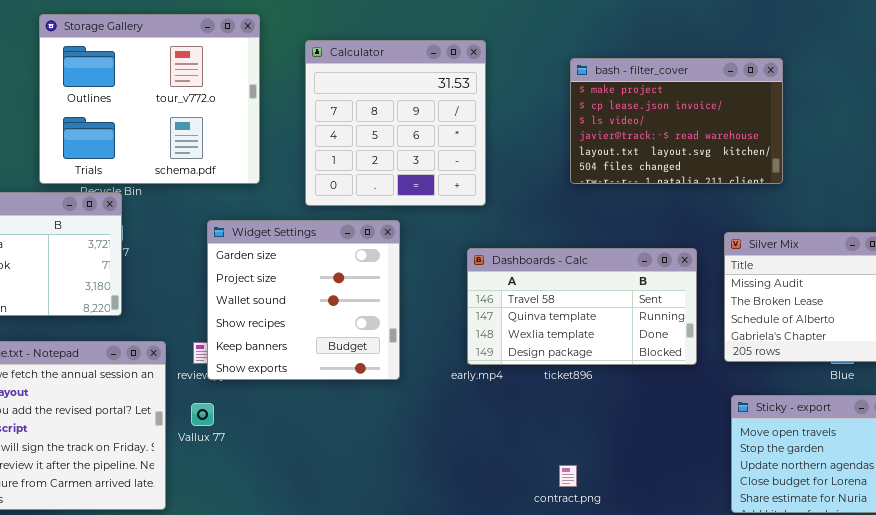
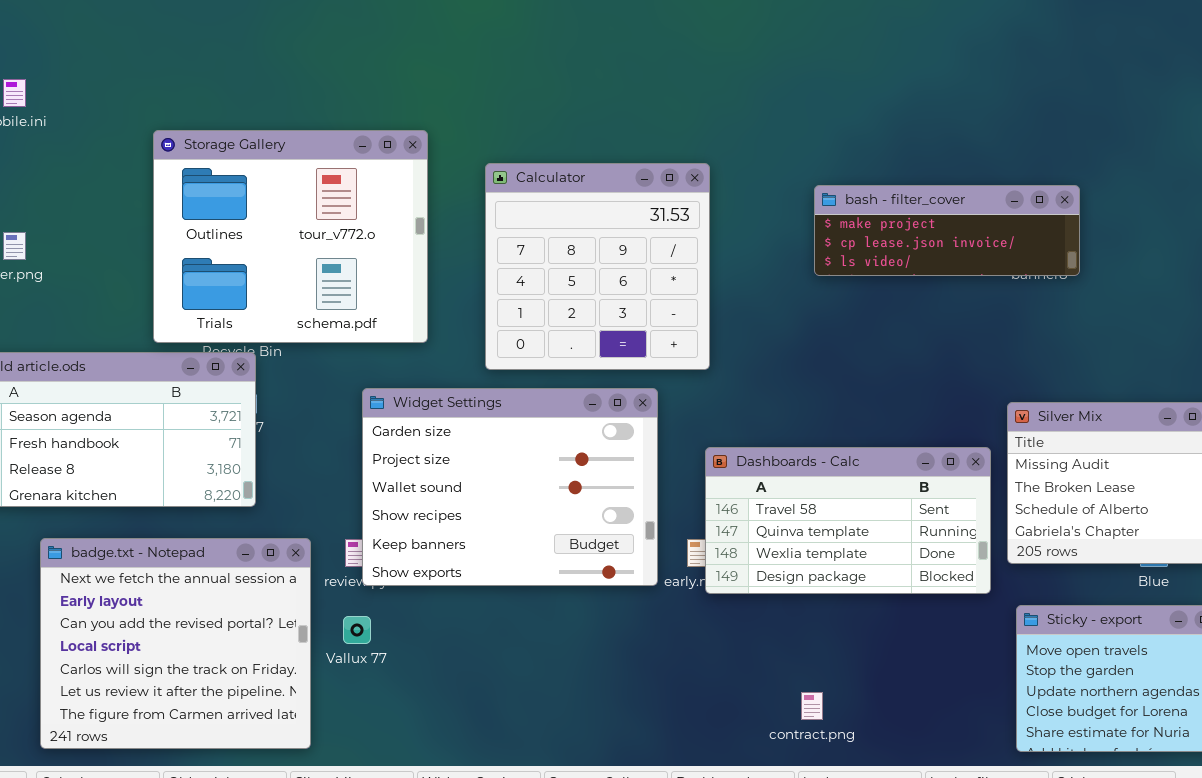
bash - filter_cover: [570,58,783,184] -> [814,185,1080,276], resized
Widget Settings: [207,220,400,380] -> [362,388,658,586], resized
Dashboards - Calc: [467,248,697,365] -> [705,447,991,594], moved

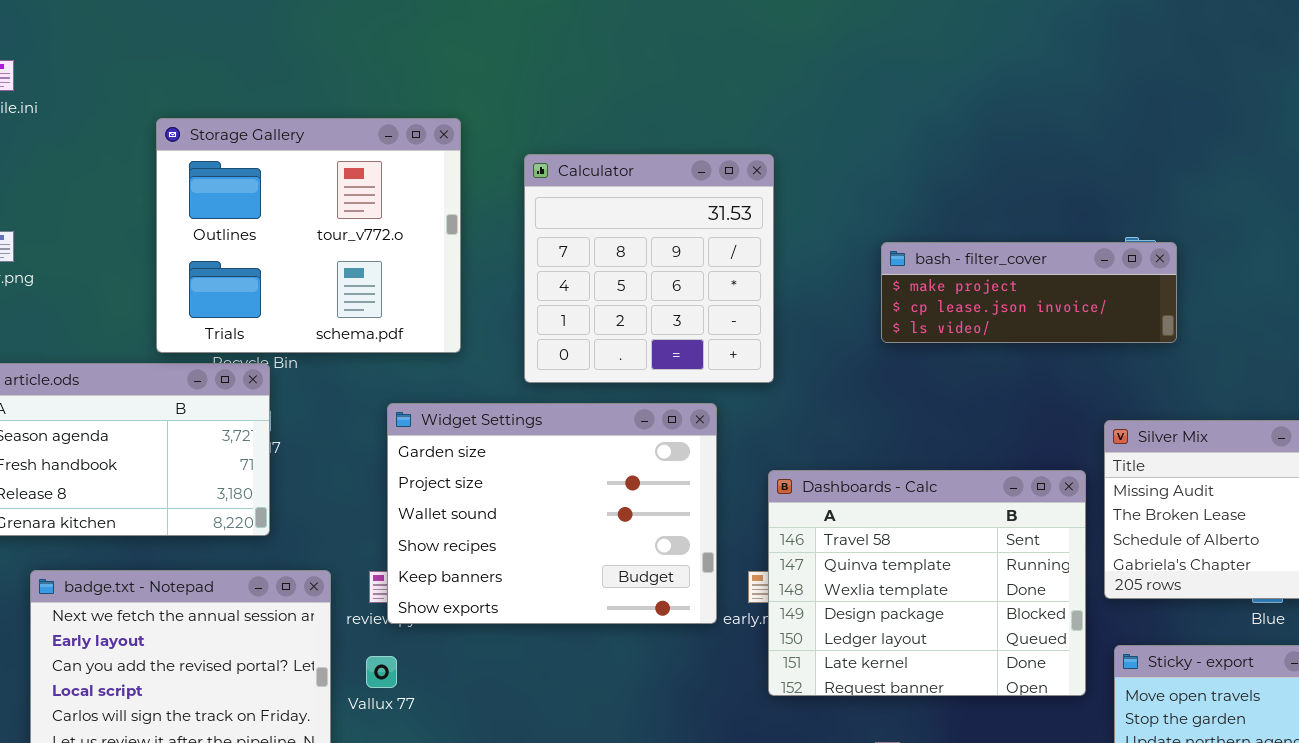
bash - filter_cover: [814,185,1080,276] -> [881,242,1177,343], moved
Dashboards - Calc: [705,447,991,594] -> [768,470,1086,696], resized

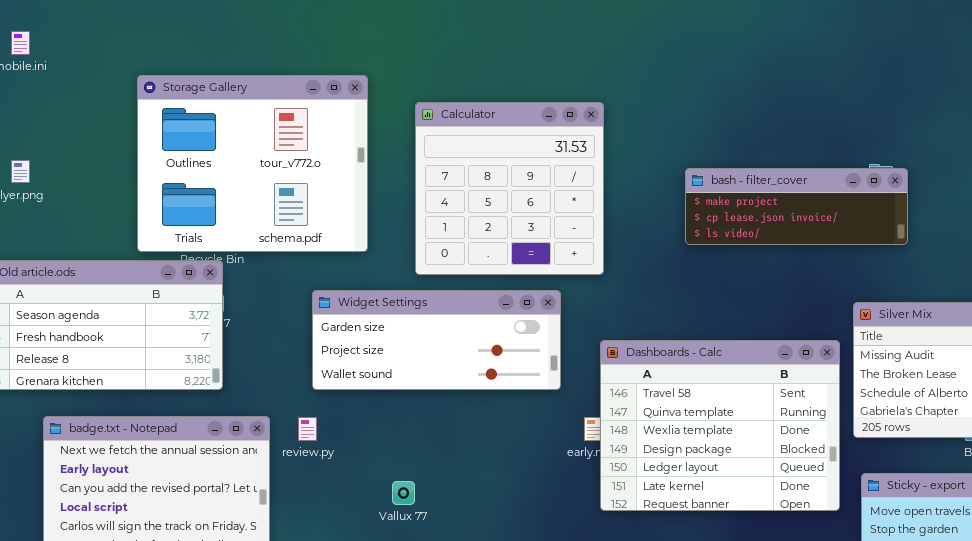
Widget Settings: [387,403,717,624] -> [312,290,561,390], resized
Vallux 77: [366,656,397,688] -> [392,481,415,505], moved

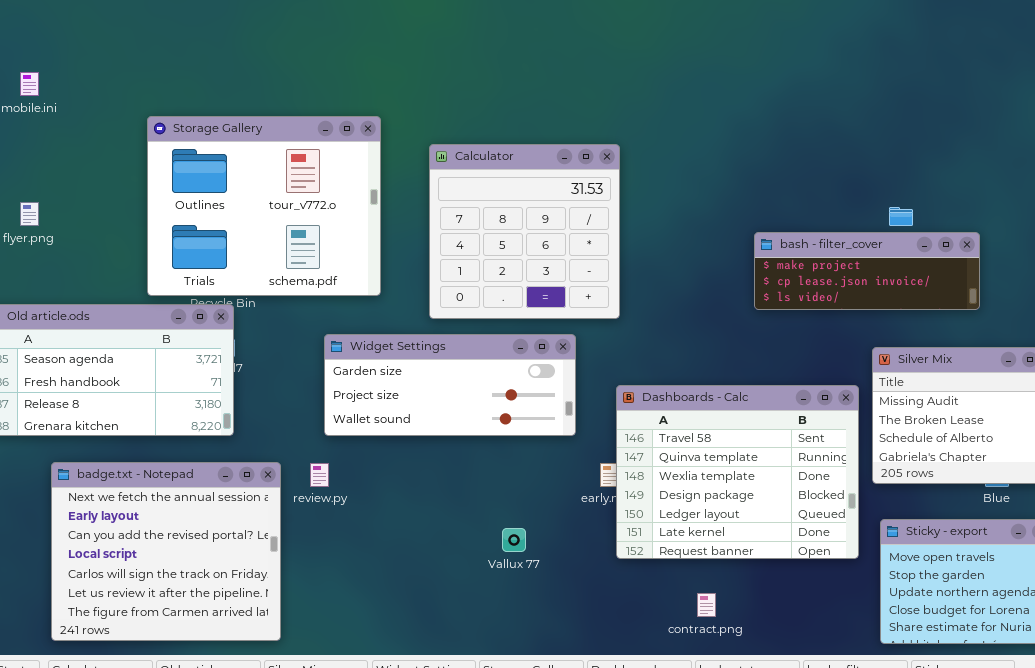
bash - filter_cover: [685,168,908,245] -> [754,232,980,310], moved
Vallux 77: [392,481,415,505] -> [502,528,526,552], moved

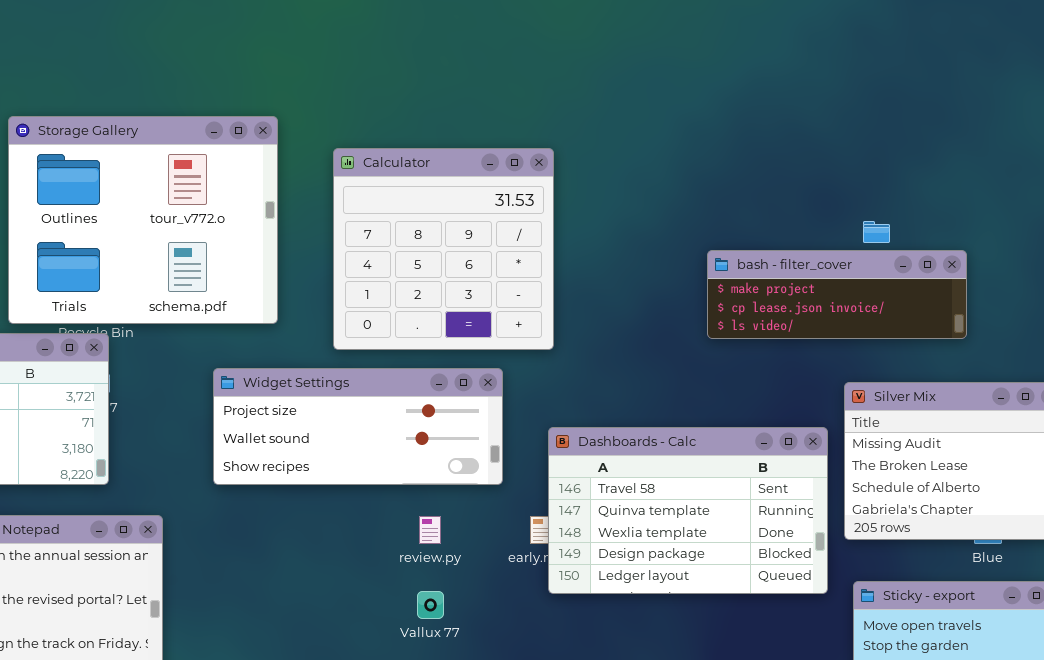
Widget Settings: [324,334,576,436] -> [213,368,503,485], scrolled down 1 row
Dashboards - Calc: [616,385,859,559] -> [548,427,828,594], resized
review.py: [310,463,329,487] -> [419,516,441,544], moved

